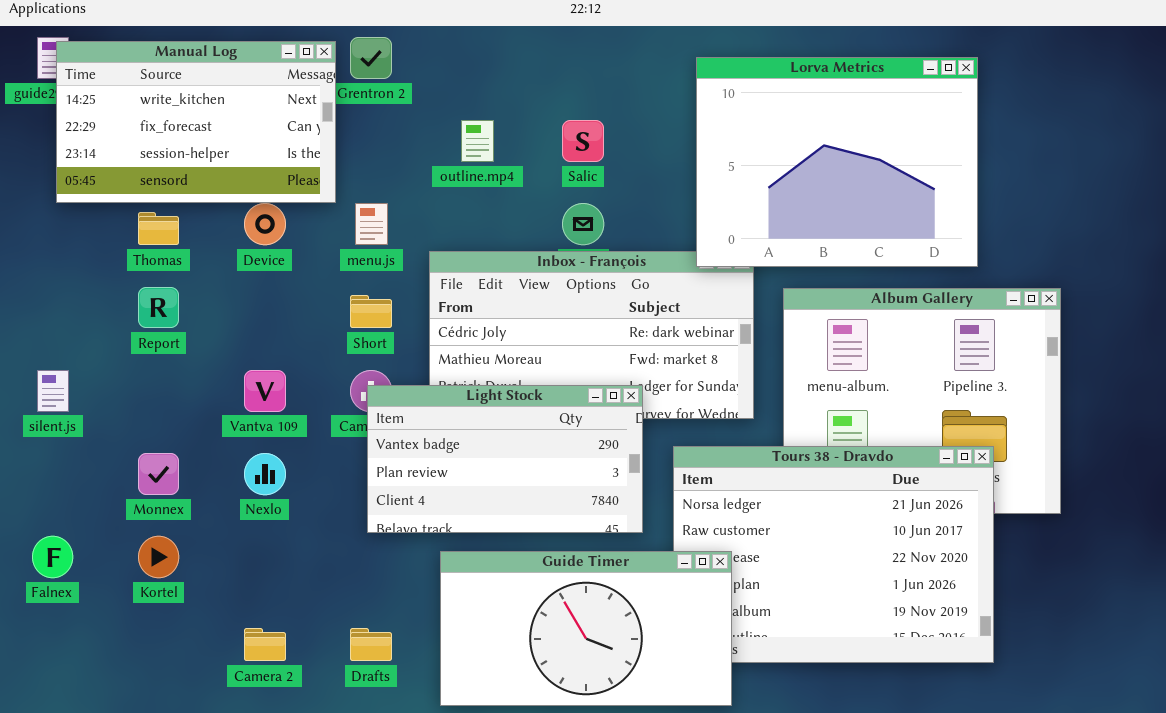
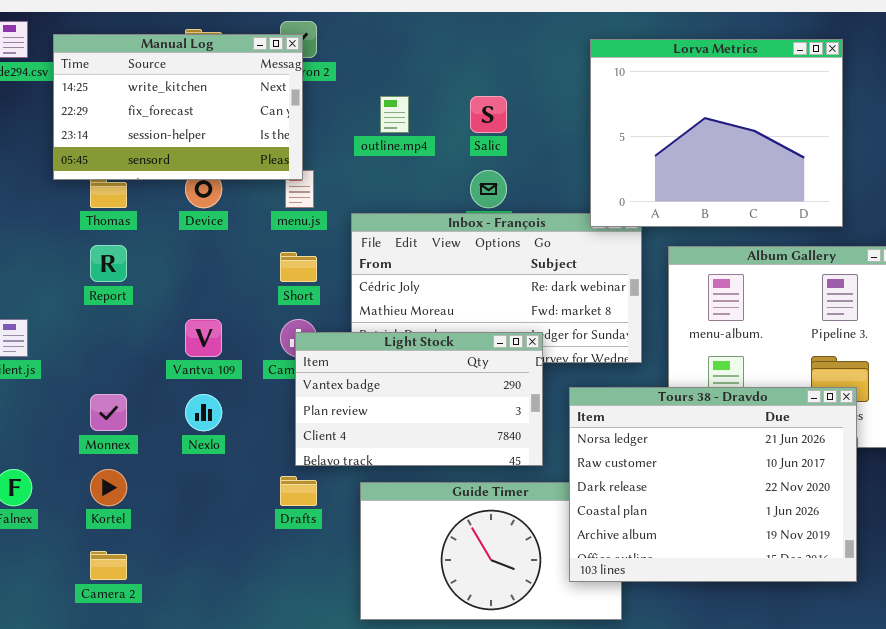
Manual Log: [56,41,336,203] -> [53,34,303,180], moved
Tours 38 - Dravdo: [673,446,994,663] -> [569,387,857,582], raised
Camera 2: [244,628,286,661] -> [90,551,127,580], moved
Drafts: [350,628,392,661] -> [280,476,317,506], moved

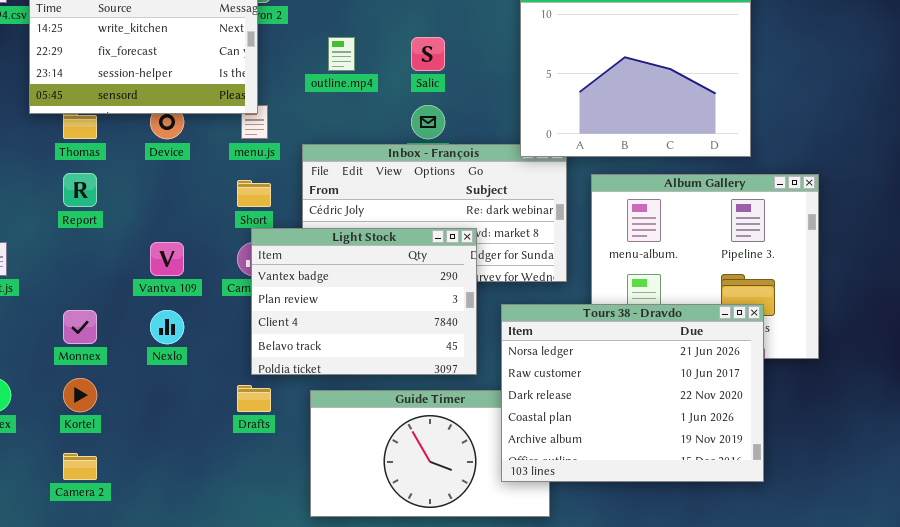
Light Stock: [295,332,543,466] -> [251,228,477,375], resized

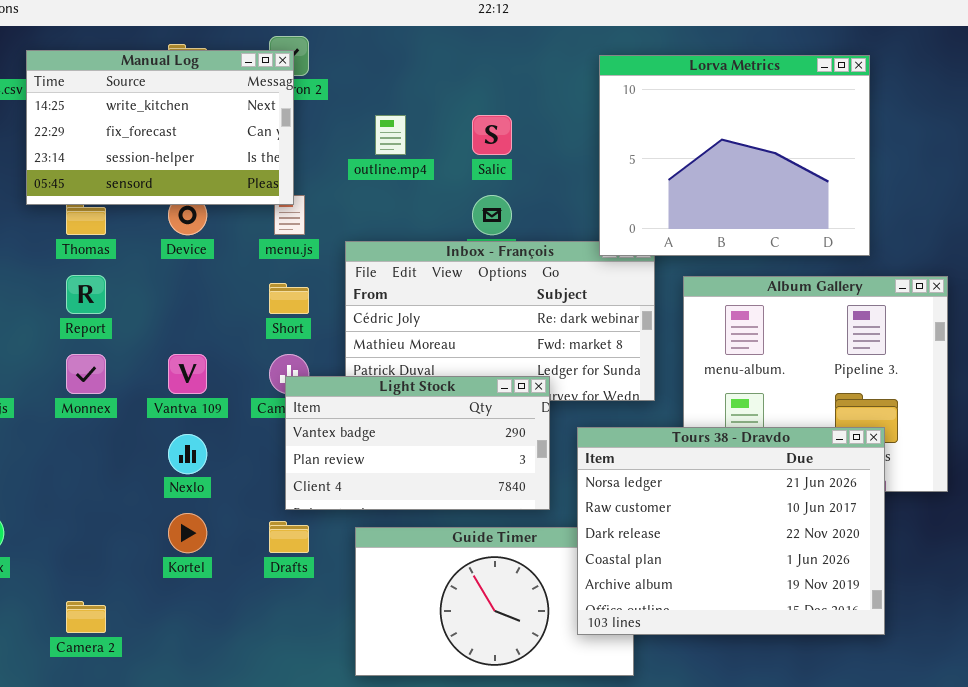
Light Stock: [251,228,477,375] -> [285,376,550,510], resized
Monnex: [63,310,97,344] -> [66,354,106,394], moved
Kortel: [63,378,97,412] -> [168,513,207,553], moved

